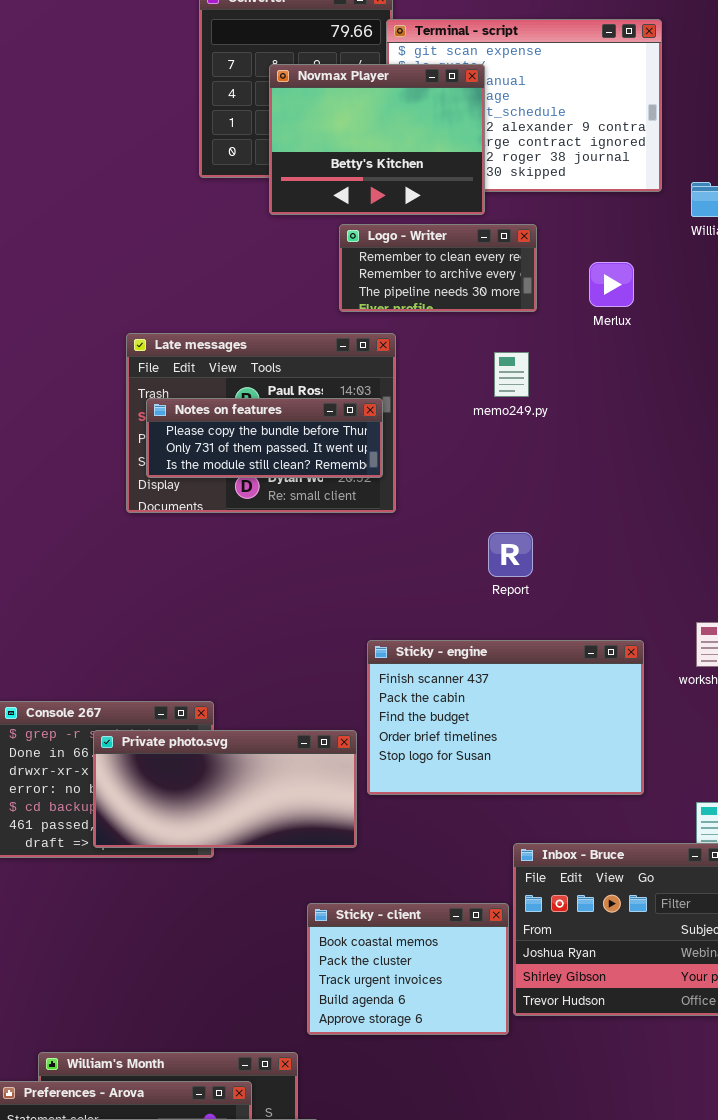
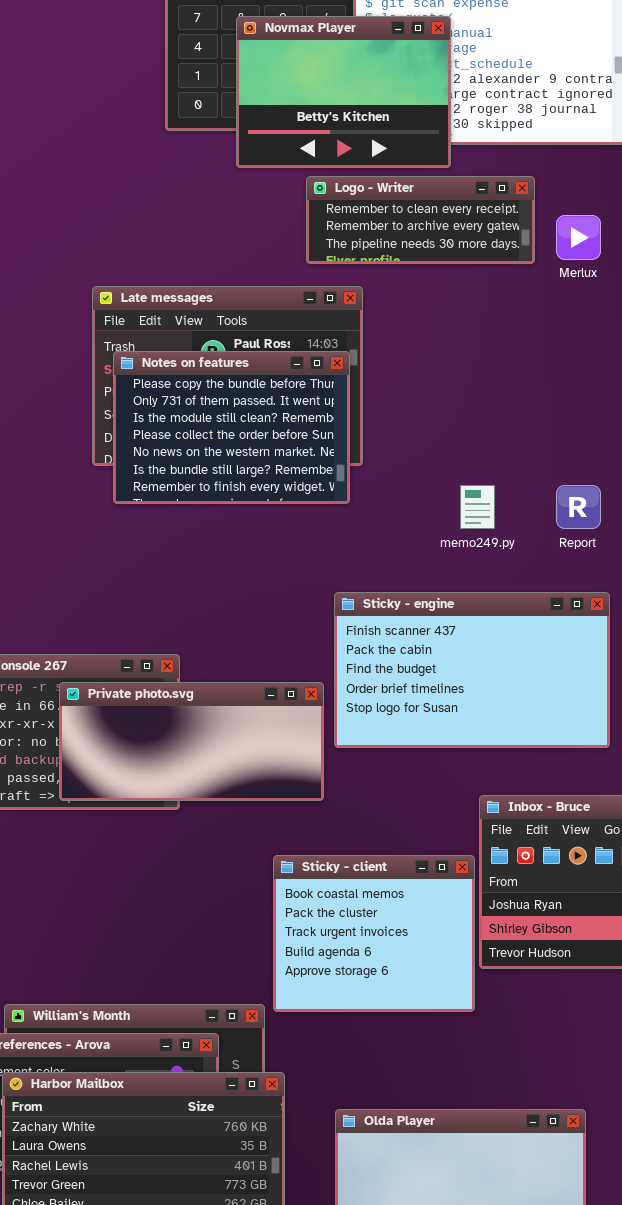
Logo - Writer: [339,224,537,312] -> [306,176,535,264], resized
memo249.py: [494,352,529,397] -> [460,485,495,529], moved
Notes on features: [146,398,383,478] -> [113,351,350,504], resized
Report: [488,532,533,577] -> [556,485,601,529], moved
Sticky - client: [307,903,509,1035] -> [273,855,475,1012], resized

